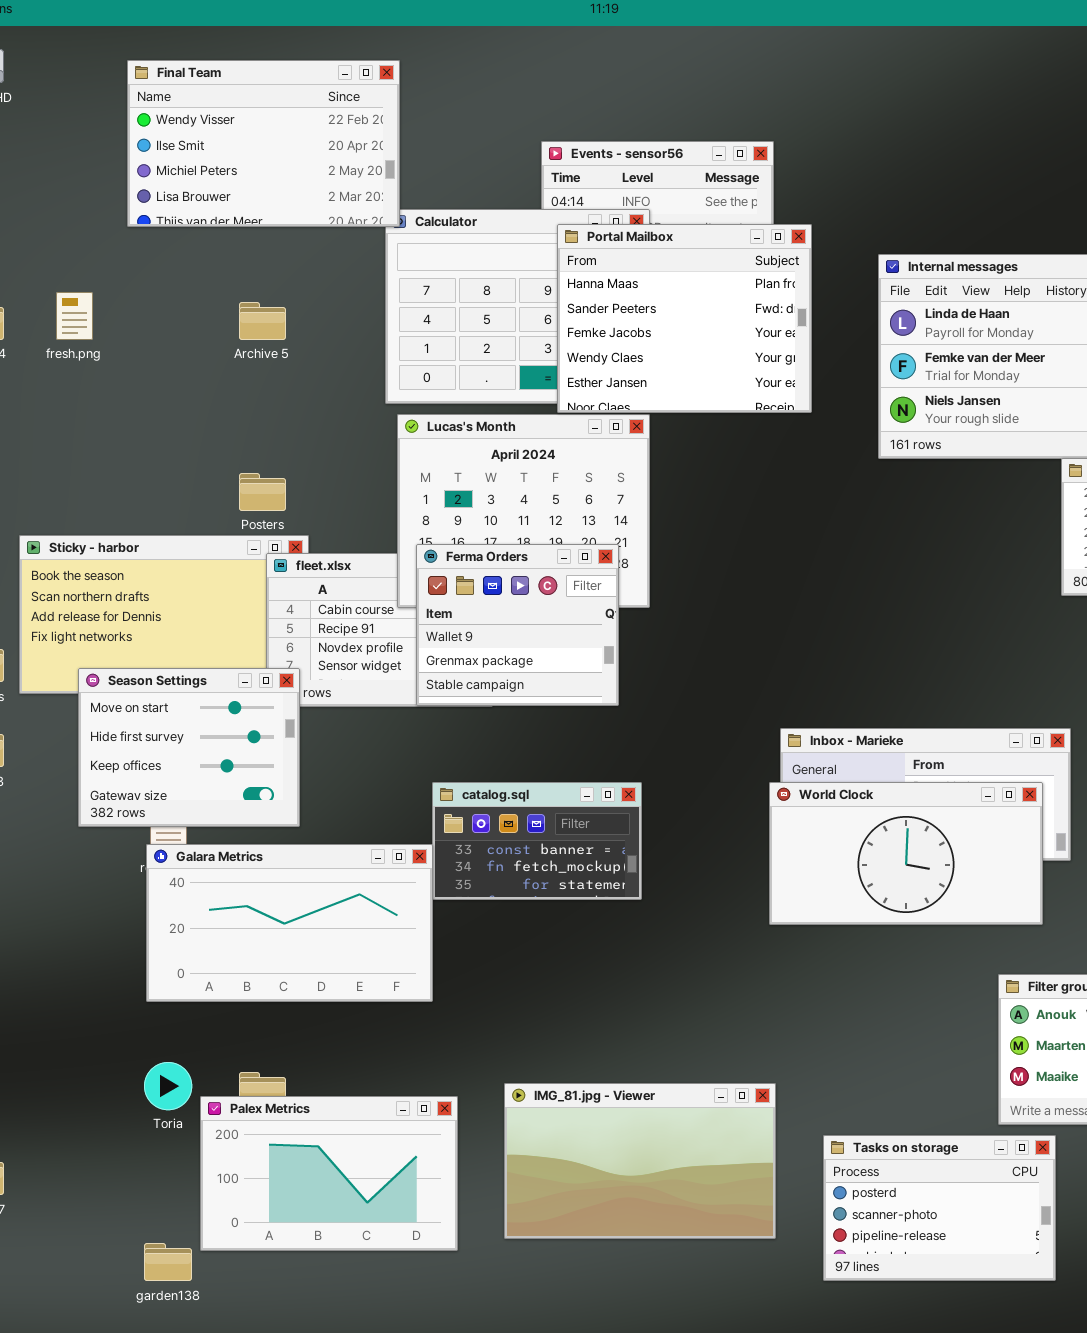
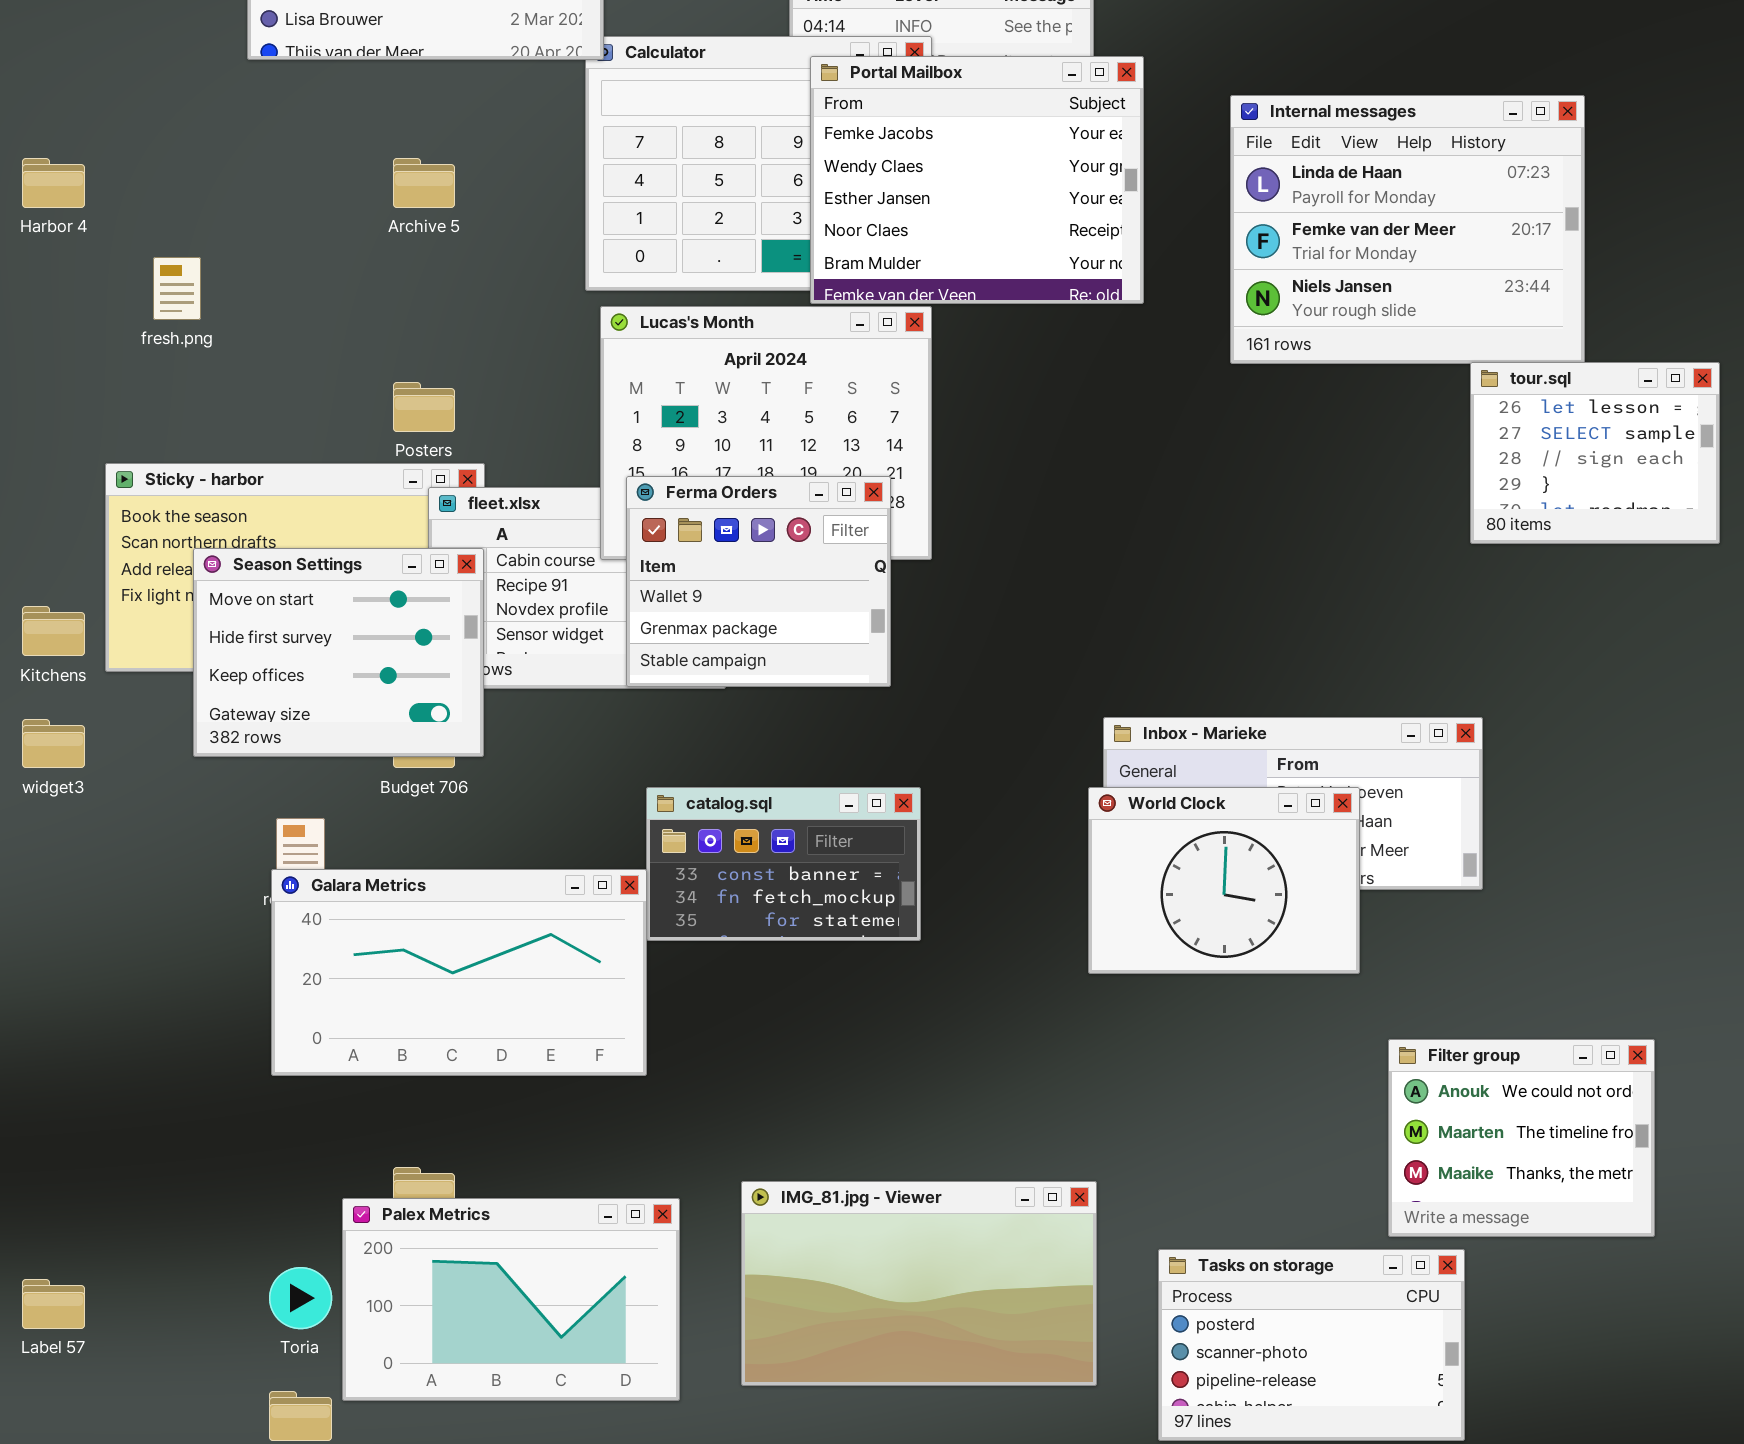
Portal Mailbox: [557,224,812,413] -> [810,56,1144,304], scrolled down 2 rows
fresh.png: [56,292,93,340] -> [153,257,201,320], moved
Season Settings: [78,668,300,827] -> [193,548,484,757], moved
World Clock: [769,782,1043,925] -> [1088,787,1360,974], resized
Toria: [144,1062,192,1110] -> [269,1267,332,1329], moved

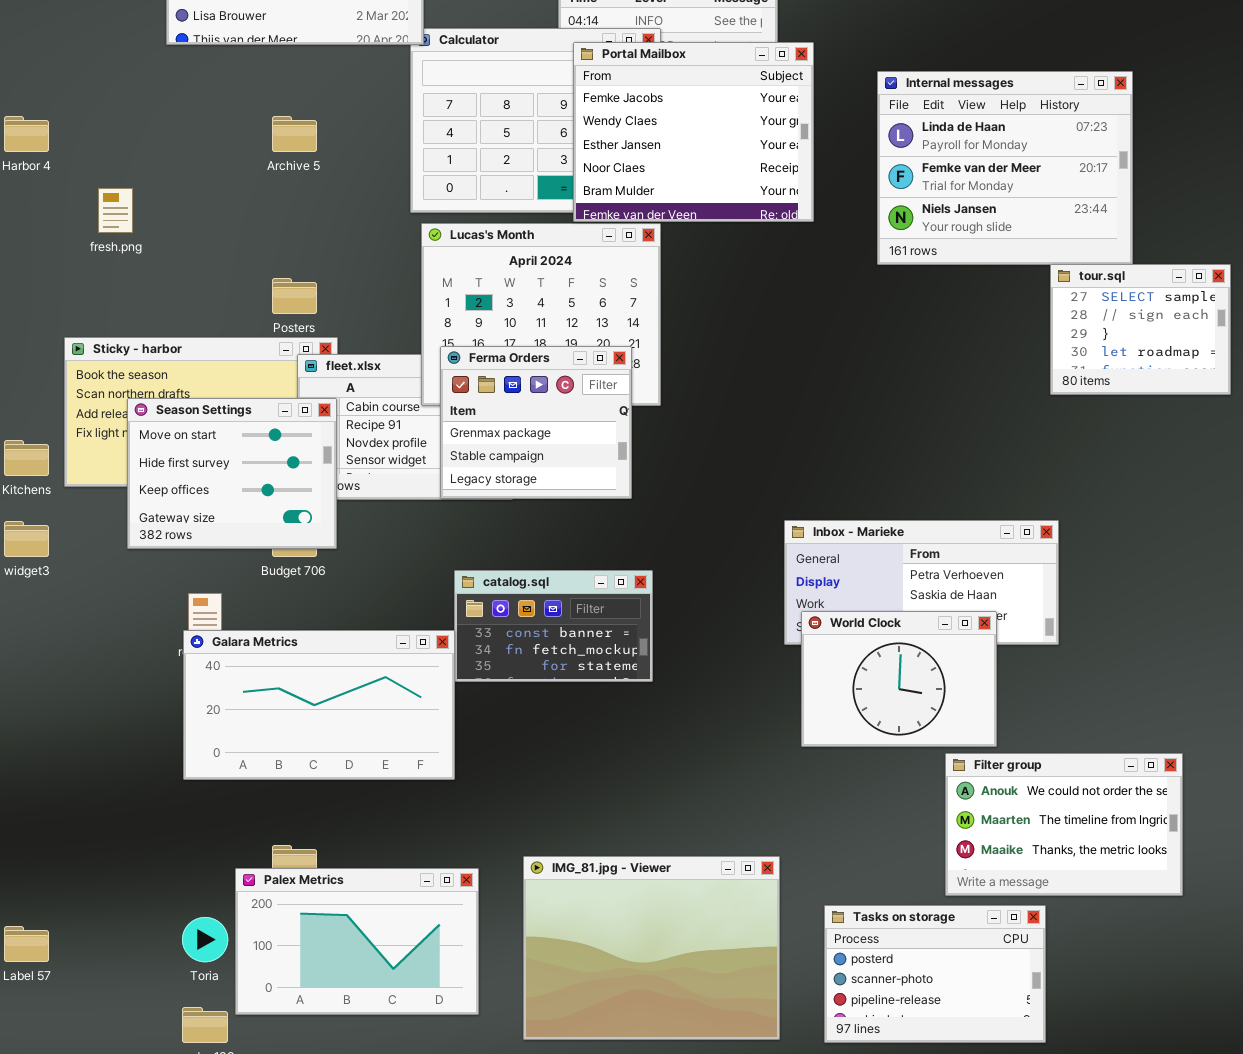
tour.sql: [1470,362,1720,544] -> [1050,264,1231,395], scrolled down 1 row
Ferma Orders: [626,476,891,687] -> [440,346,632,499], scrolled down 1 row
World Clock: [1088,787,1360,974] -> [801,611,997,747], moved
Filter group: [1388,1039,1655,1237] -> [945,753,1183,896], resized
IMG_81.jpg - Viewer: [741,1181,1097,1386] -> [523,856,780,1040], resized

